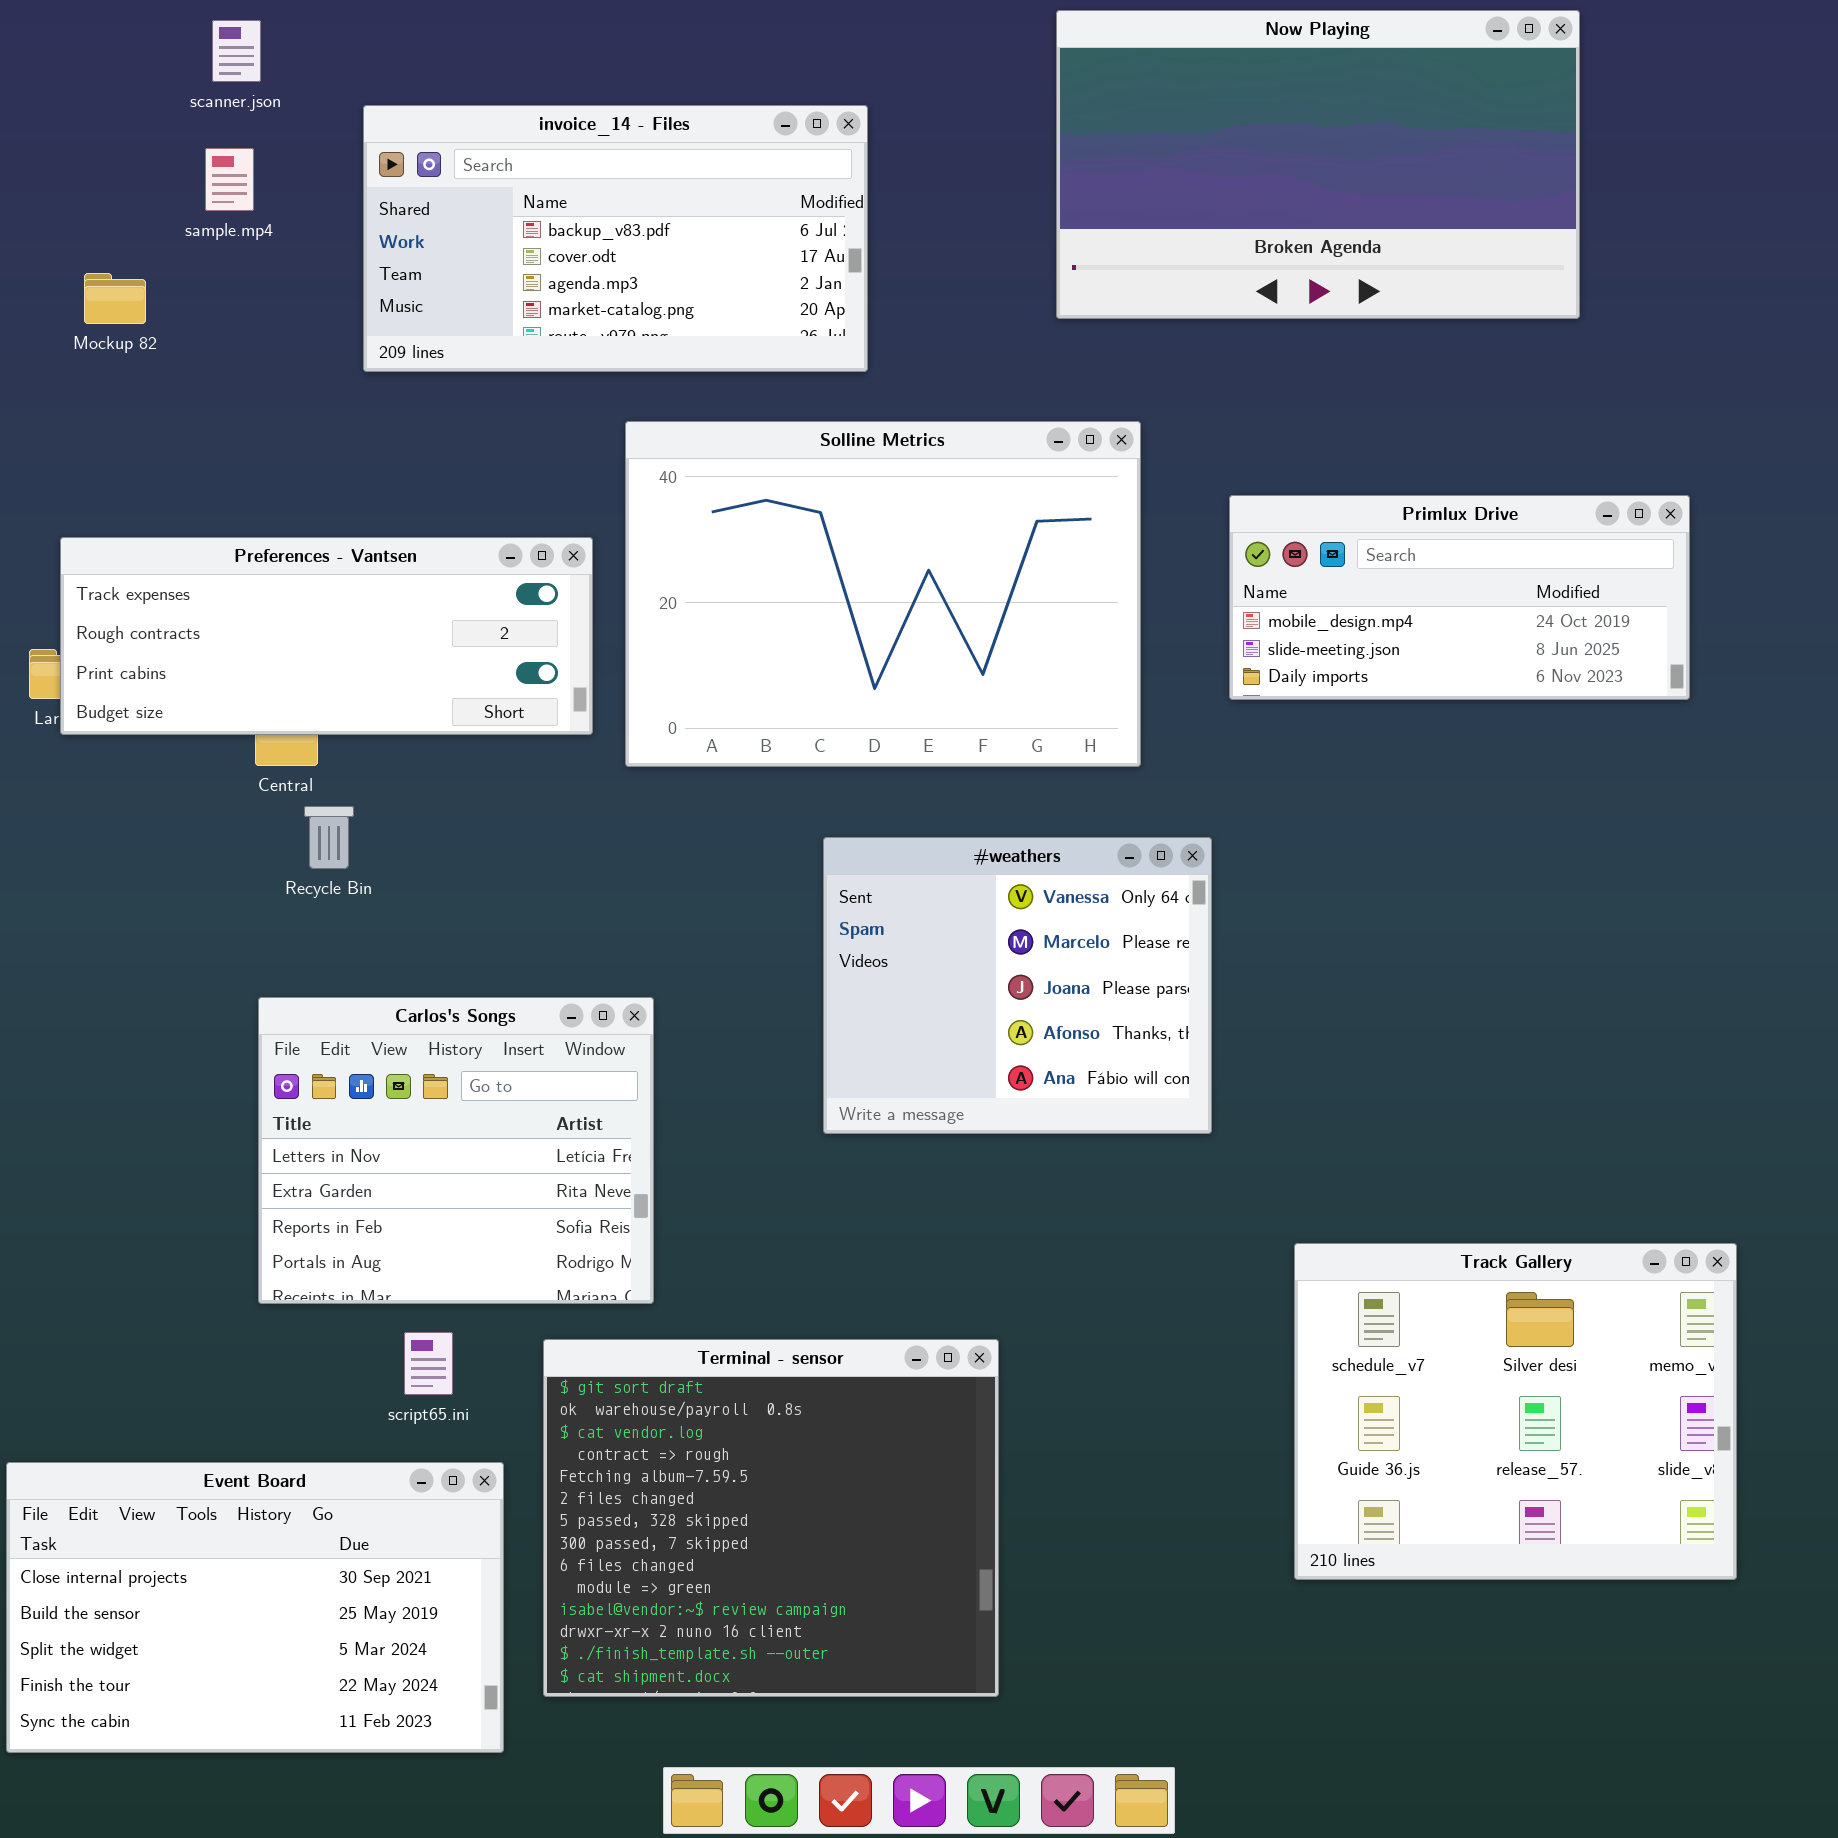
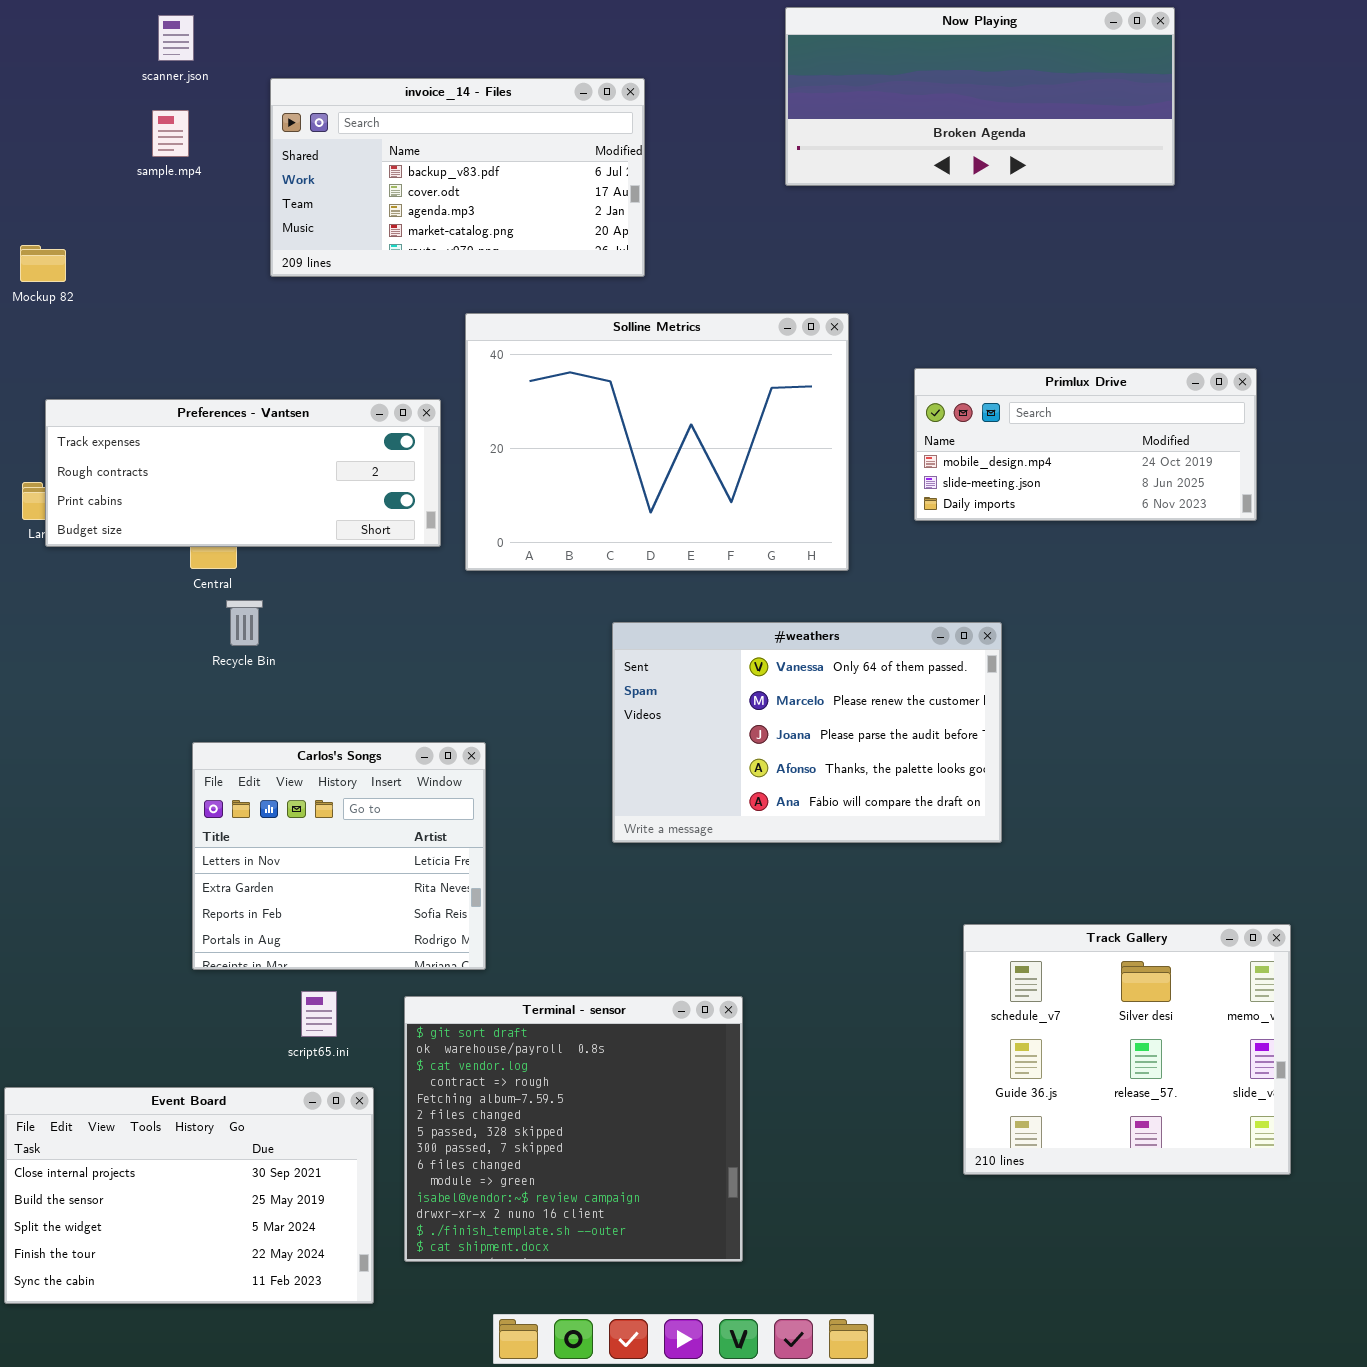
Now Playing: [1056,10,1580,319] -> [785,7,1175,186], resized
Mockup 82: [84,273,146,324] -> [20,245,66,282], moved
#weathers: [823,837,1212,1134] -> [612,622,1002,843], resized

